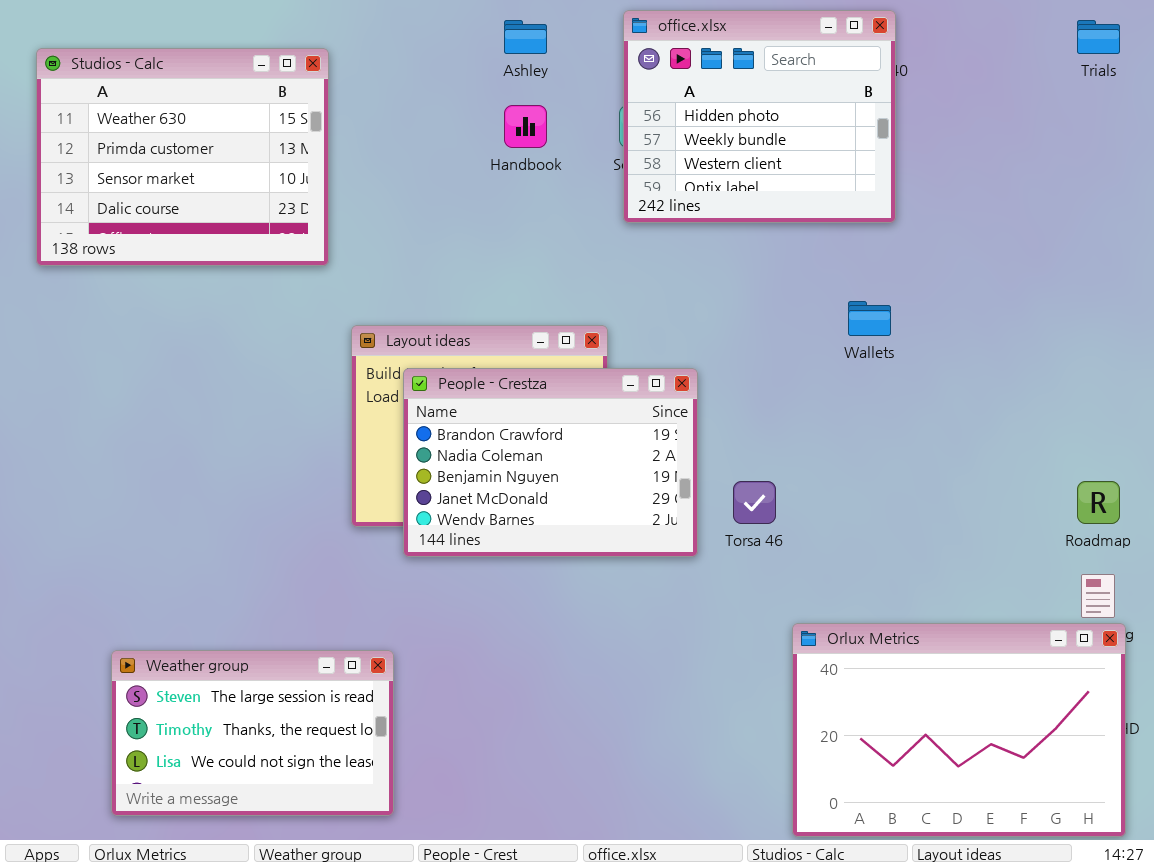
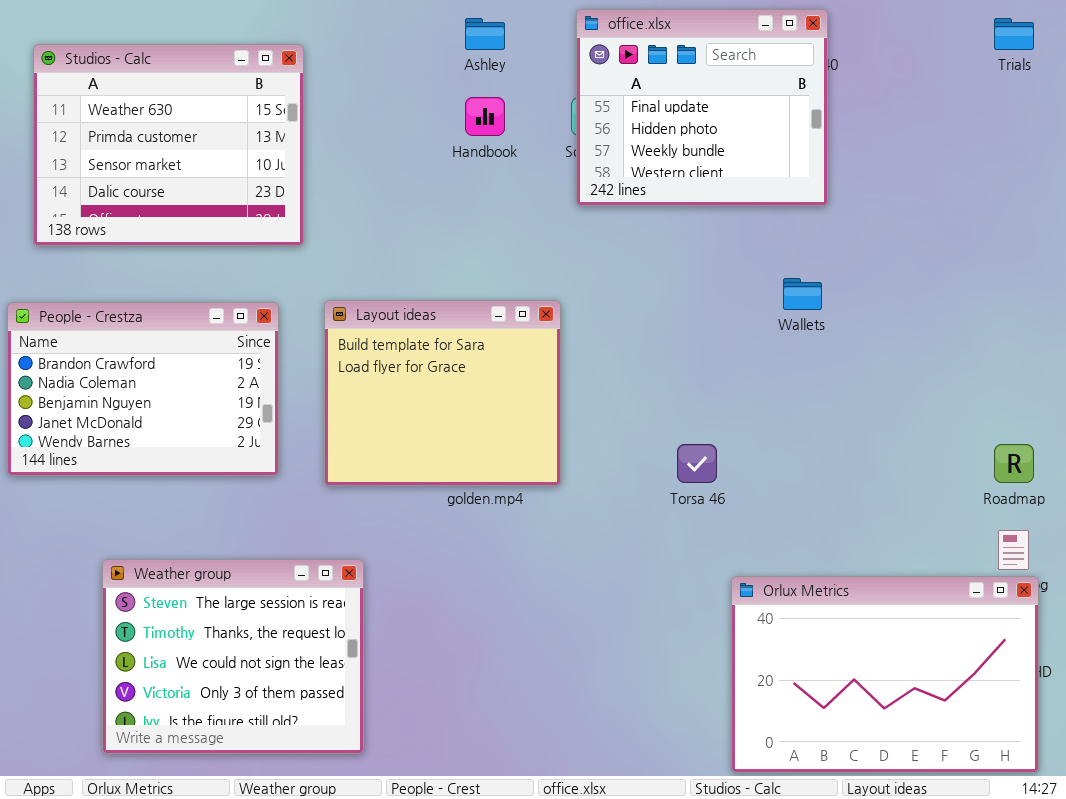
office.xlsx: [623,10,896,223] -> [576,9,828,206], scrolled up 1 row
People - Crestza: [403,368,698,557] -> [7,302,279,476], moved
Weather group: [111,650,394,816] -> [102,559,364,754], resized

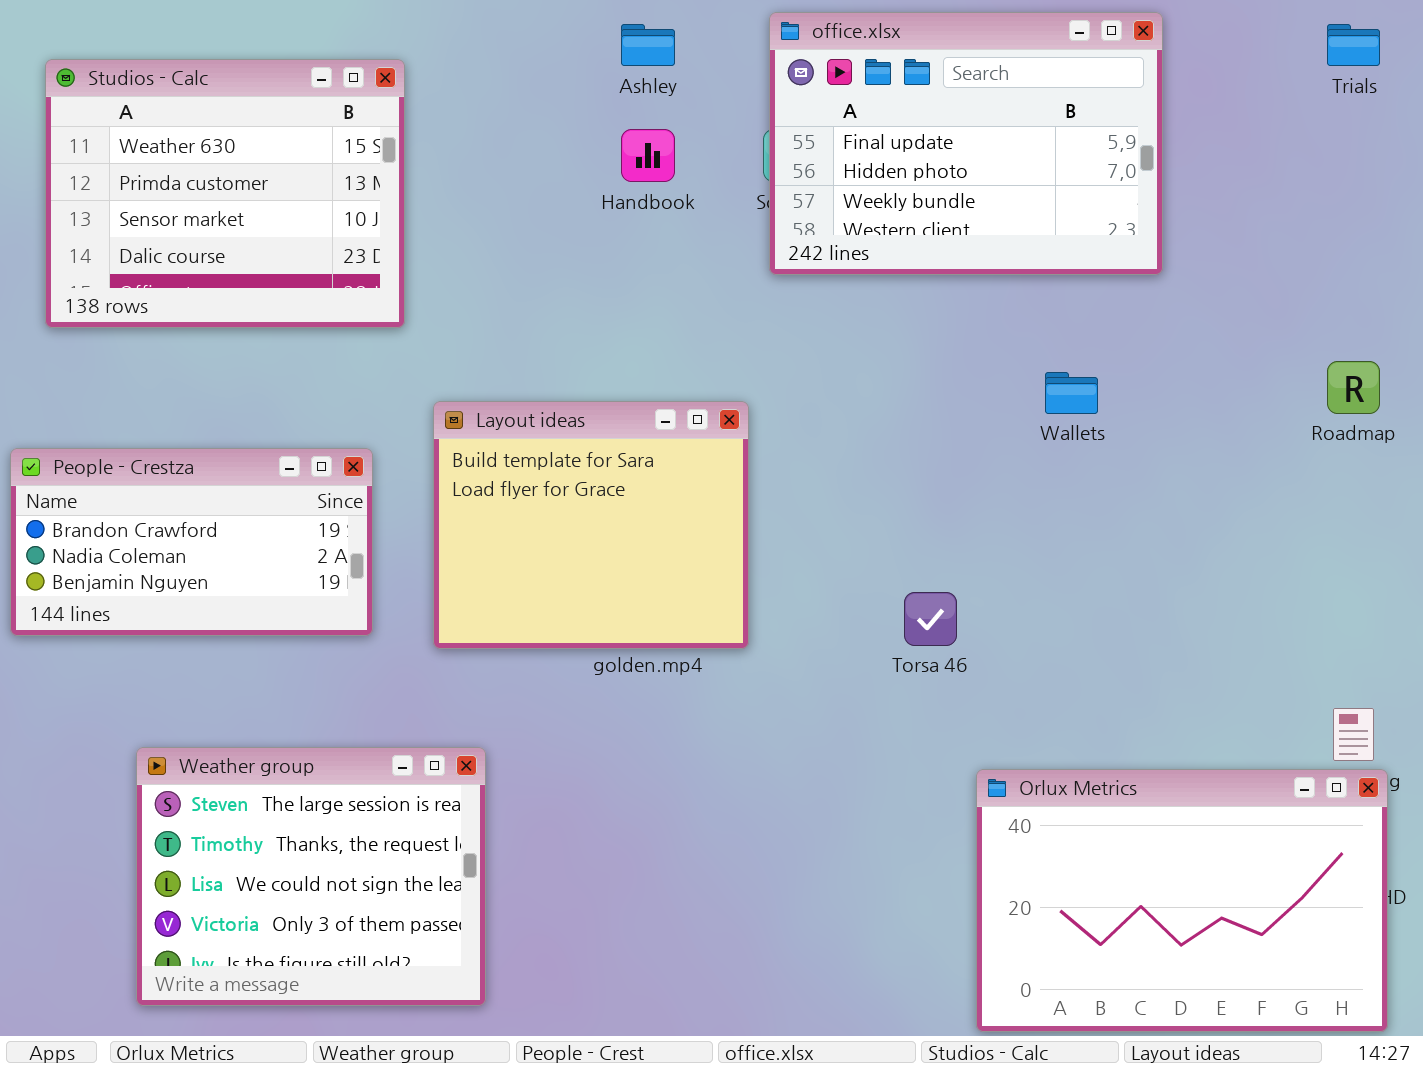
office.xlsx: [576,9,828,206] -> [769,12,1163,275], resized
People - Crestza: [7,302,279,476] -> [10,448,373,636], resized
Roadmap: [994,444,1034,483] -> [1327,361,1380,414], moved

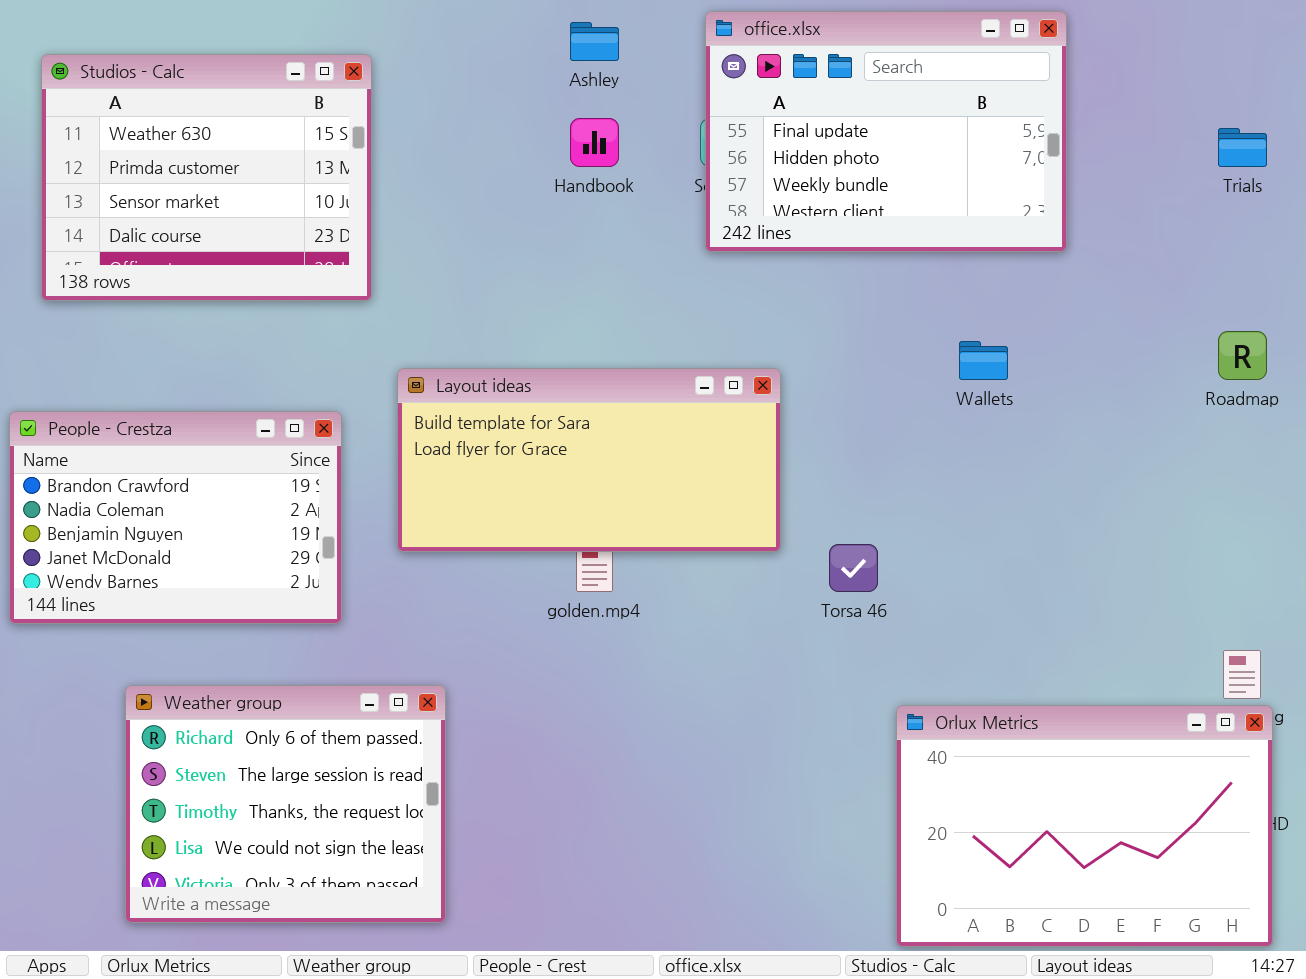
Trials: [1327,24,1380,66] -> [1218,128,1267,167], moved
Layout ideas: [433,401,749,649] -> [397,368,781,552], resized
People - Crestza: [10,448,373,636] -> [9,411,342,624], resized
Weather group: [136,747,486,1006] -> [125,685,446,923], scrolled up 1 row

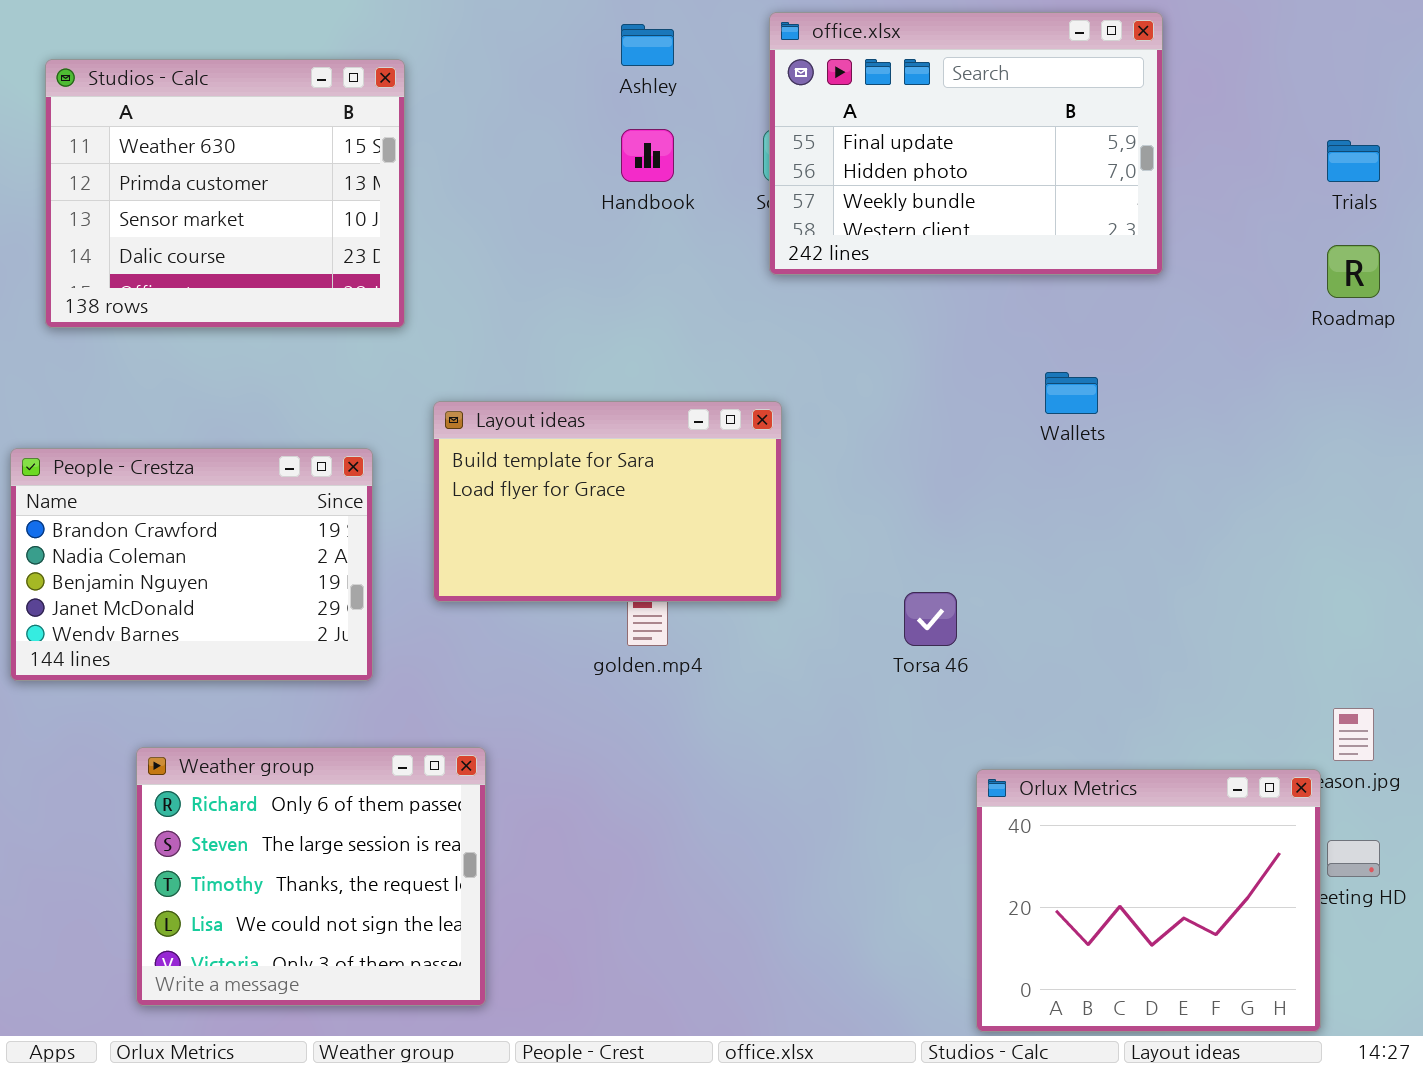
Roadmap: [1218,331,1267,380] -> [1327,245,1380,298], moved
Layout ideas: [397,368,781,552] -> [433,401,782,602], resized
Orlux Metrics: [896,705,1273,947] -> [976,769,1321,1032], resized

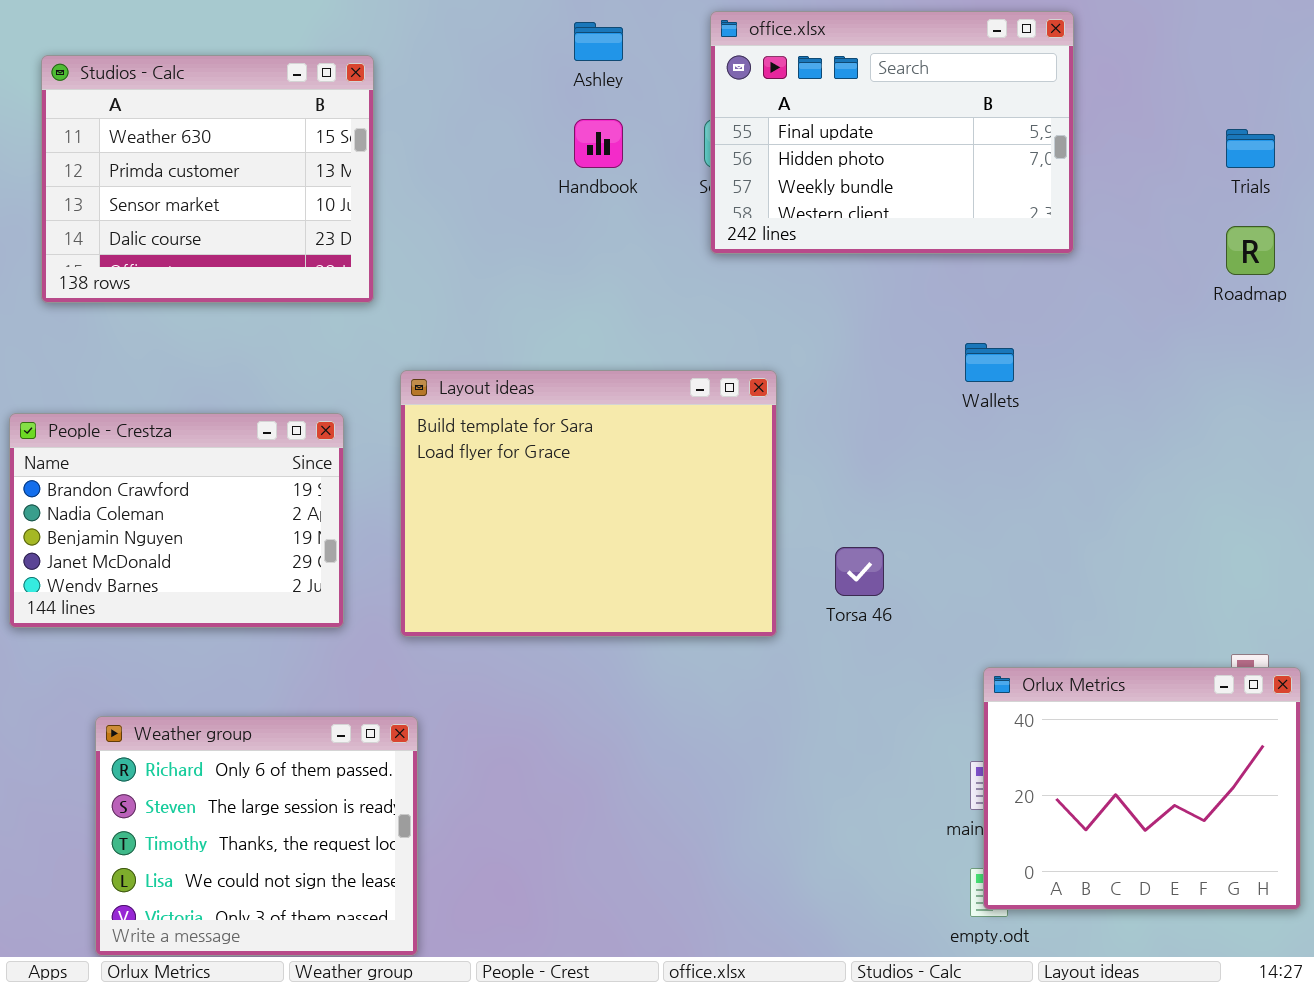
Layout ideas: [433,401,782,602] -> [400,370,777,637], resized
Weather group: [136,747,486,1006] -> [95,716,418,956], moved
Orlux Metrics: [976,769,1321,1032] -> [983,667,1301,910], moved

